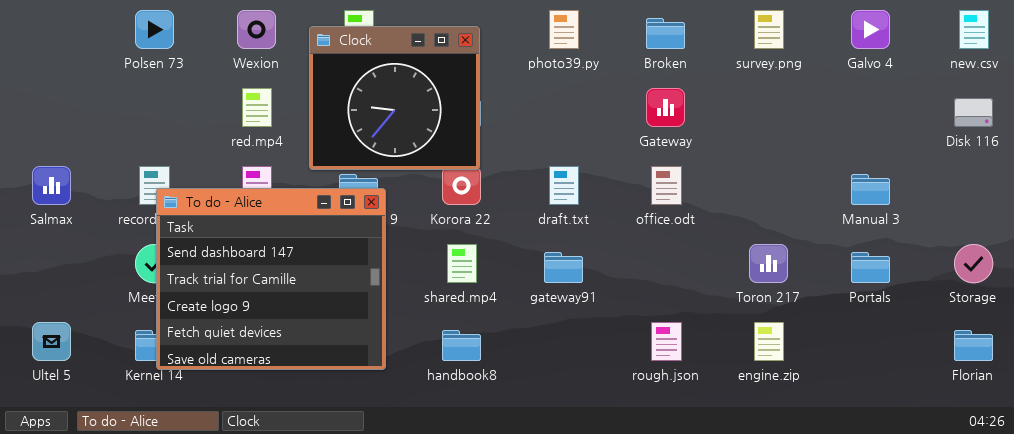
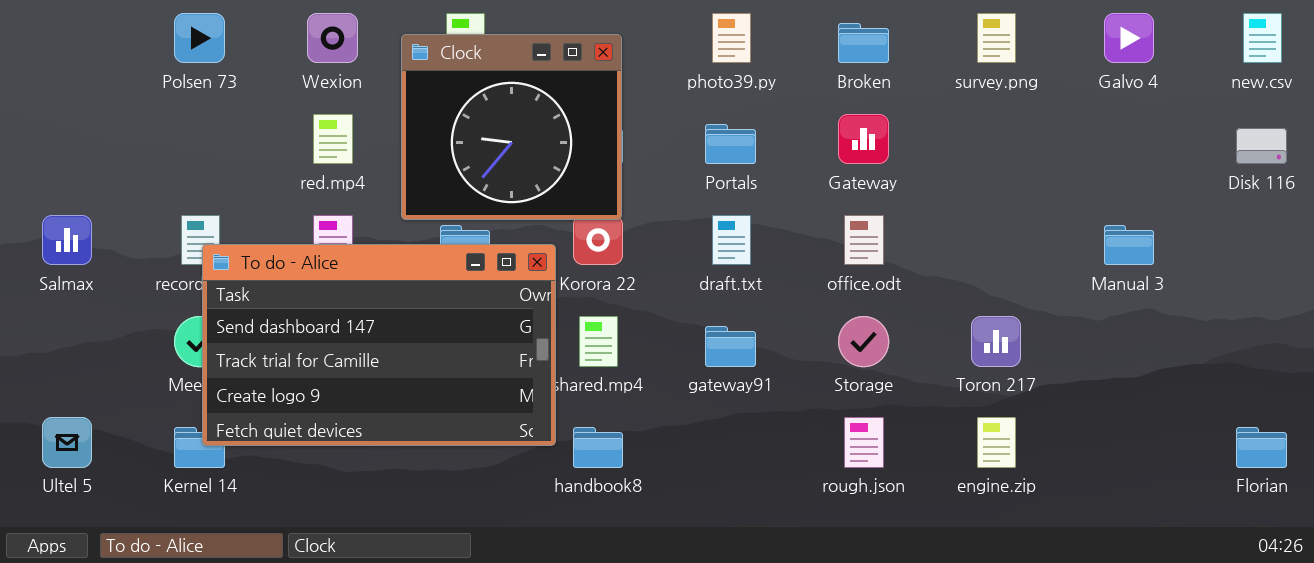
To do - Alice: [156,188,386,370] -> [202,244,556,446], resized
Storage: [954,244,993,283] -> [838,316,889,367], moved
Portals: [851,252,890,283] -> [705,124,756,164], moved

